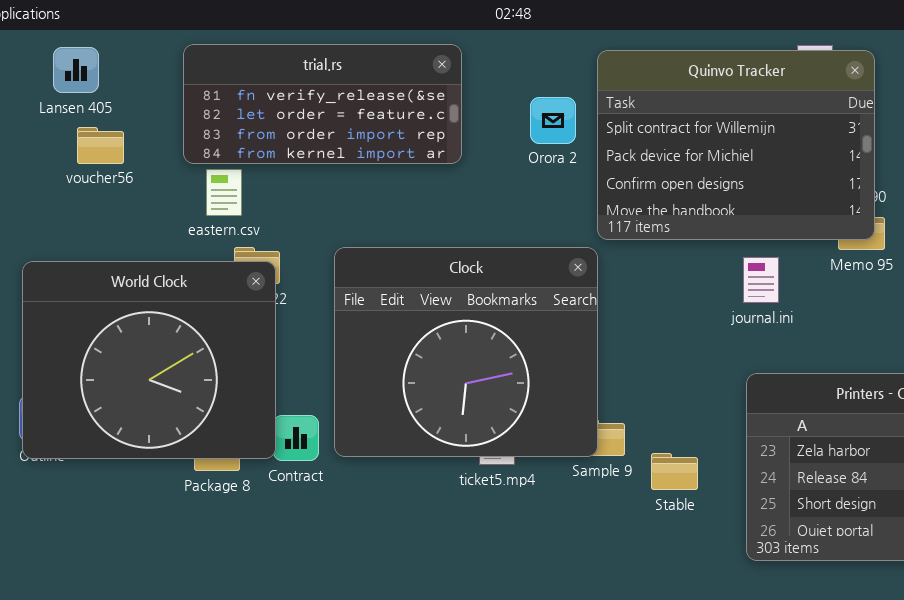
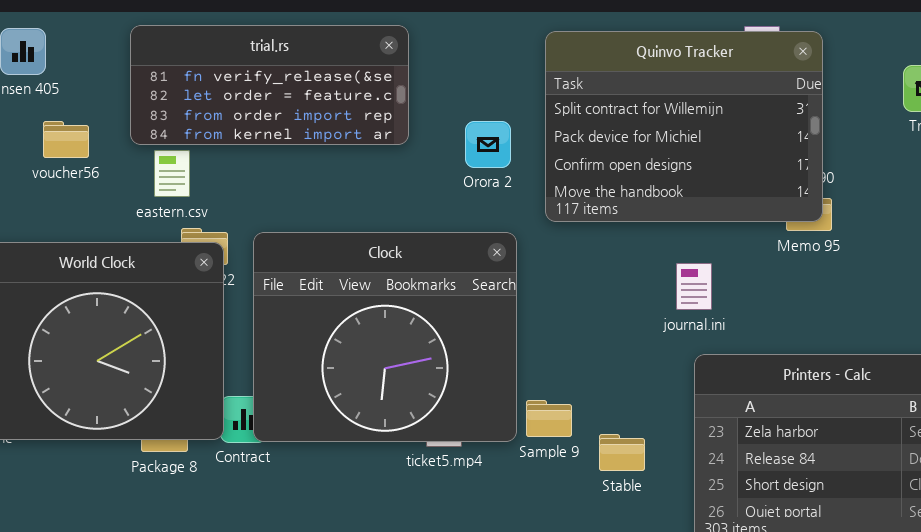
Orora 2: [530,97,576,144] -> [465,121,511,168], moved
voucher56: [77,127,124,164] -> [43,121,89,158], moved
Clock: [334,247,598,457] -> [253,232,517,442], moved
journal.ini: [743,257,779,303] -> [676,263,712,310], moved

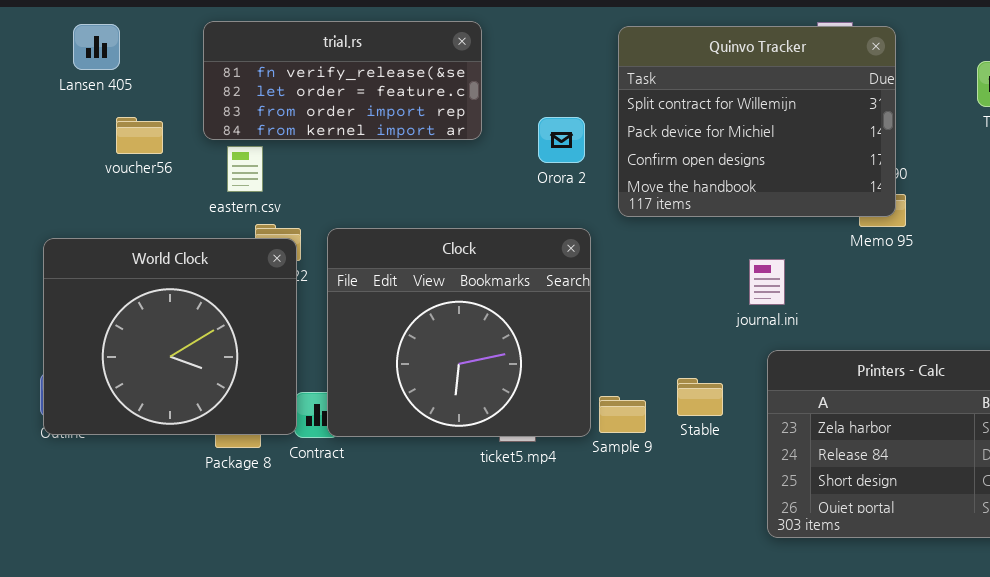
Stable: [599,434,645,471] -> [677,378,723,416], moved

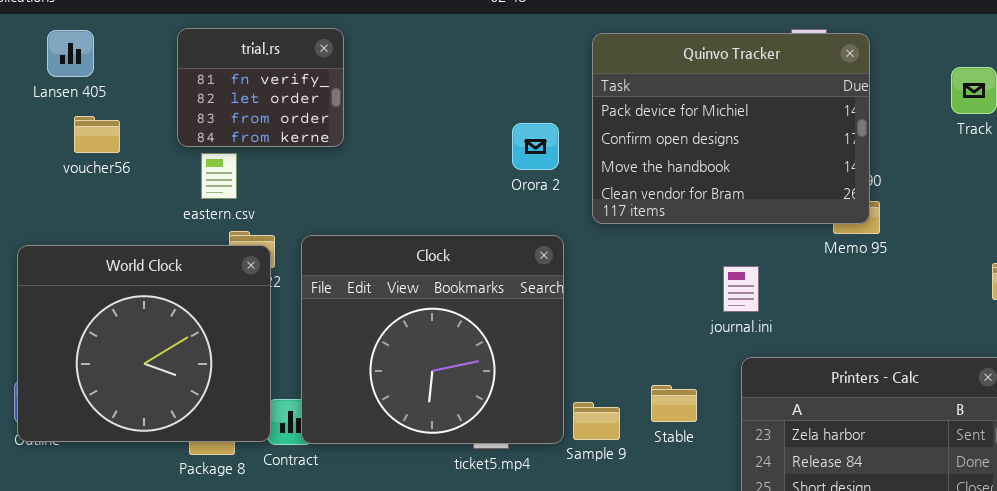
trial.rs: [203,21,482,140] -> [177,28,344,147], resized
Quinvo Tracker: [618,26,896,217] -> [592,33,870,224], scrolled down 1 row
voucher56: [116,117,163,154] -> [74,116,120,153], moved

